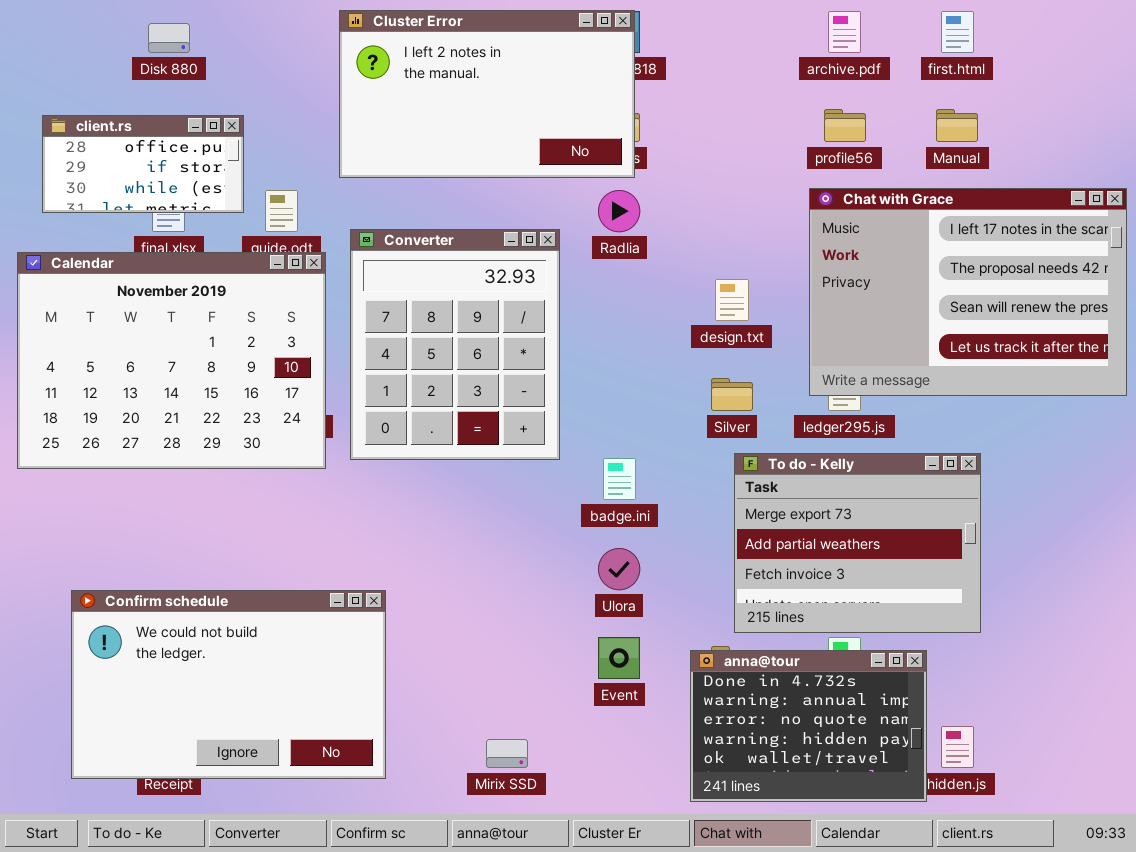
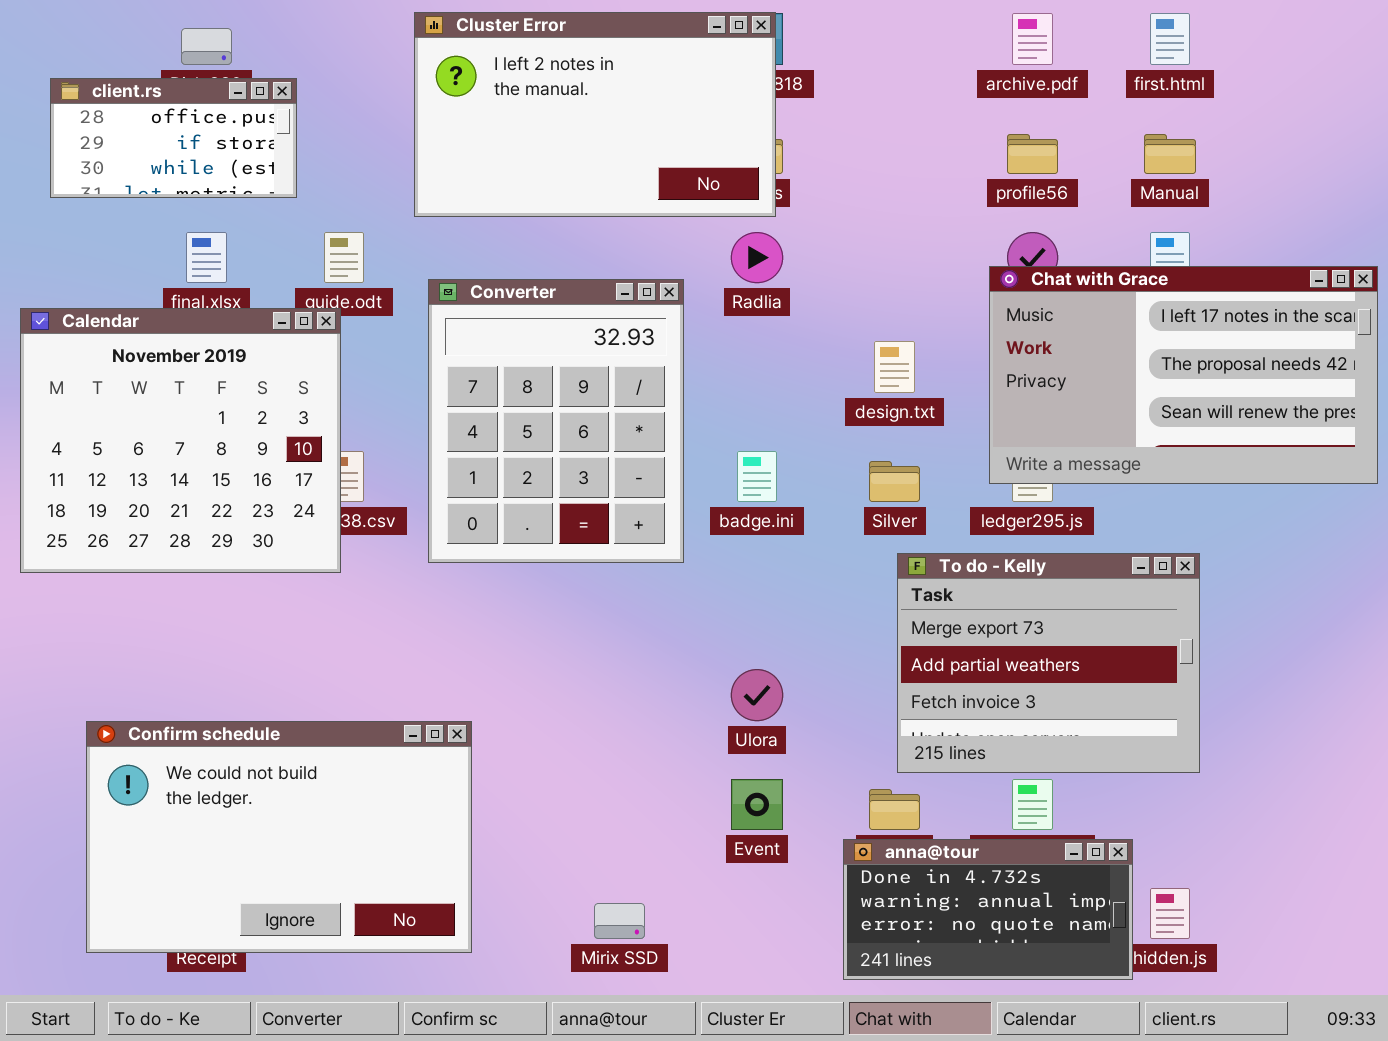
client.rs: [42,115,244,213] -> [50,78,297,198], moved
Chat with Grace: [809,188,1127,396] -> [989,266,1378,484], resized
Calendar: [17,252,326,469] -> [20,308,341,573], resized
badge.ini: [603,458,636,500] -> [737,451,777,502], moved
anna@tour: [690,650,927,802] -> [843,839,1133,980], resized

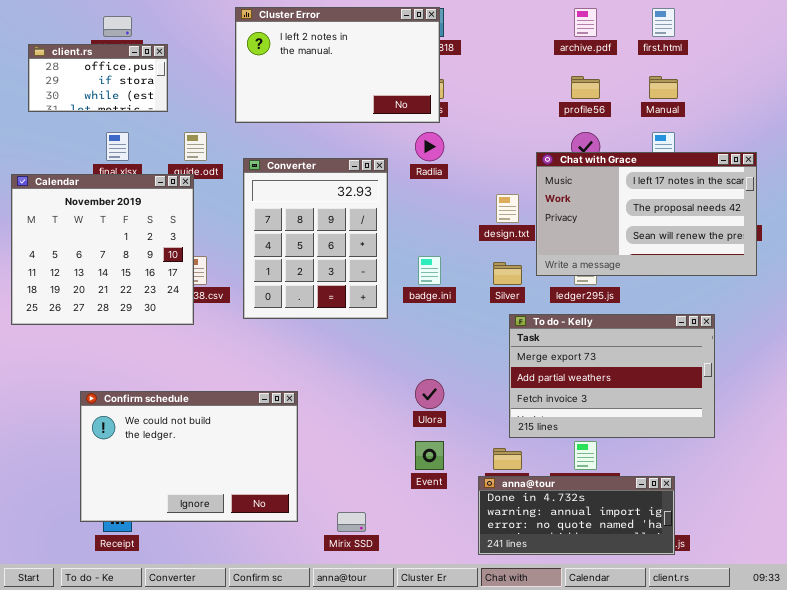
Chat with Grace: [989,266,1378,484] -> [536,152,757,276], moved
To do - Kelly: [897,553,1200,773] -> [509,314,715,438], resized
Confirm schedule: [86,721,472,953] -> [80,391,298,522], moved
anna@tour: [843,839,1133,980] -> [478,476,675,555], resized

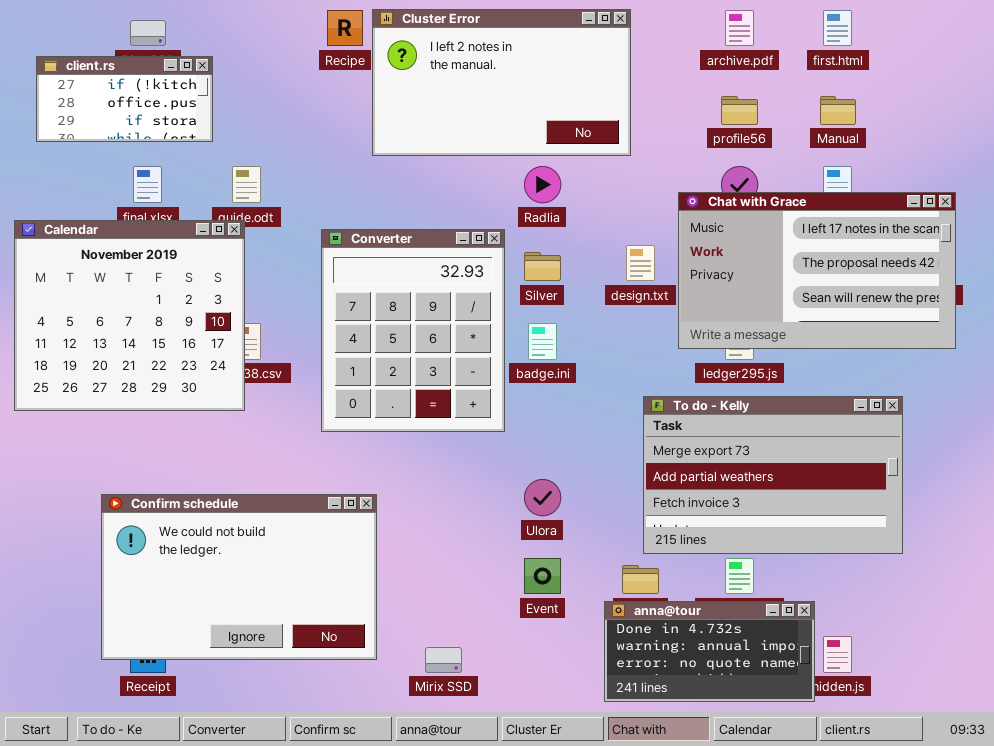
Cluster Error: [235,7,440,123] -> [372,9,631,156], moved
client.rs: [28,44,168,112] -> [36,56,213,142], scrolled up 1 row
Converter: [243,158,388,319] -> [321,229,505,432], moved
Silver: [493,262,522,285] -> [524,252,561,281], moved
anna@tour: [478,476,675,555] -> [604,601,815,702], resized

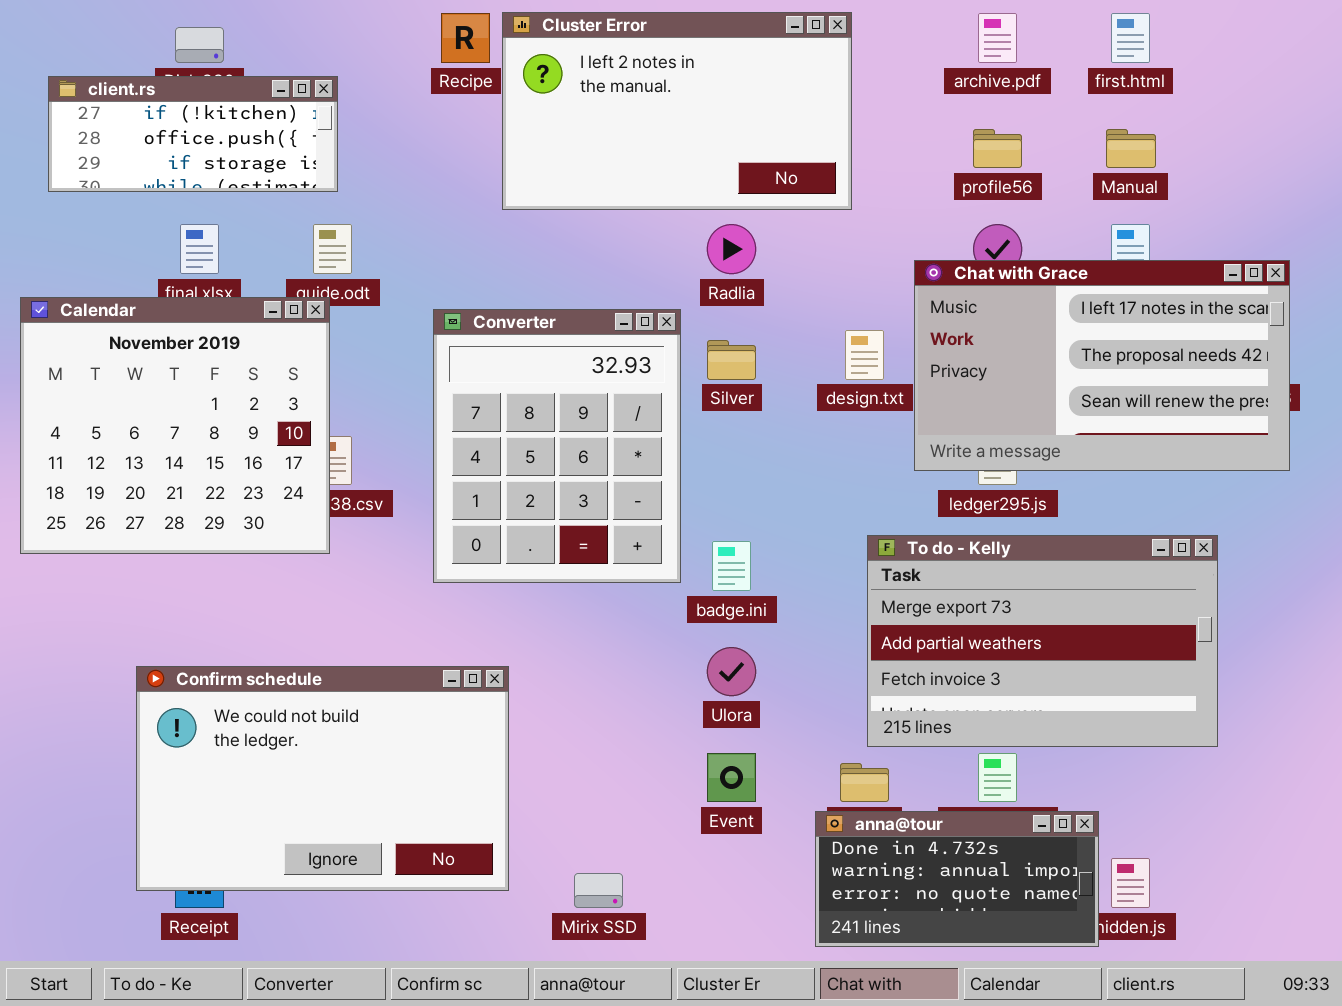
client.rs: [36,56,213,142] -> [48,76,338,192], resized
badge.ini: [528,323,557,360] -> [712,541,751,591], moved

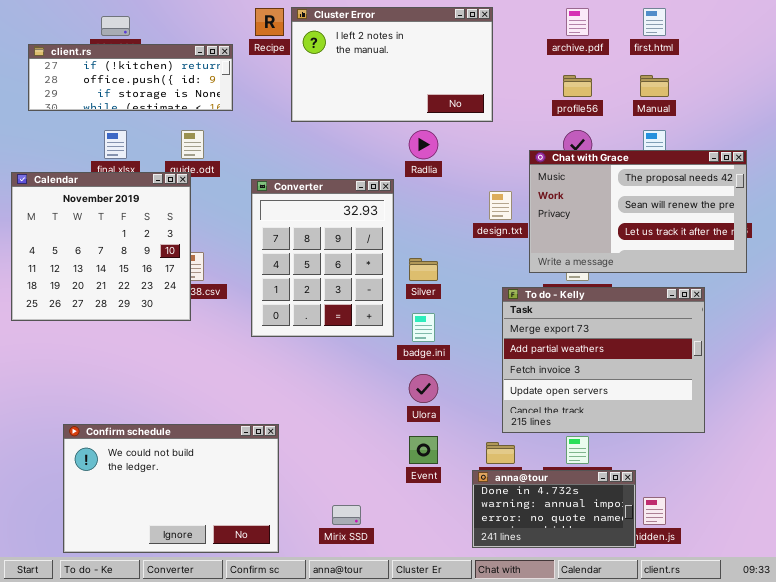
client.rs: [48,76,338,192] -> [28,44,233,111], resized
Chat with Grace: [914,260,1290,471] -> [529,150,747,273], scrolled down 1 row
Silver: [707,340,756,380] -> [409,258,438,281], moved
To do - Kelly: [867,535,1218,747] -> [502,287,705,433], resized
Confirm schedule: [136,666,509,891] -> [63,424,279,553], moved

